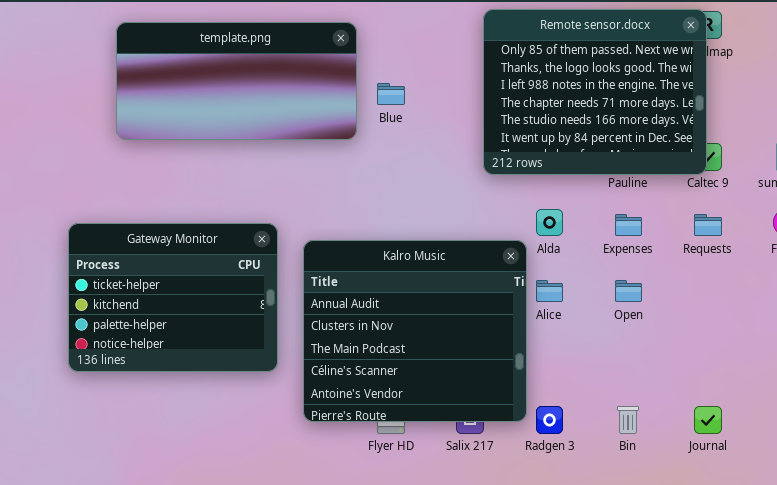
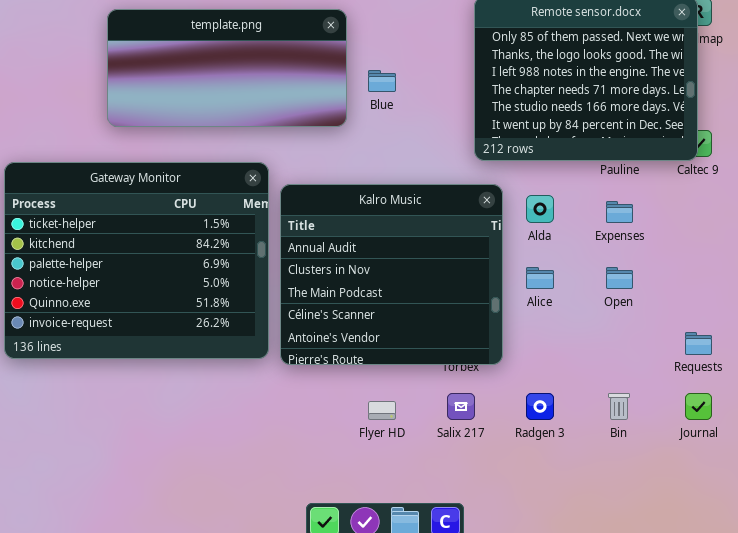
Requests: [694,214,722,236] -> [685,332,712,355], moved
Gateway Monitor: [68,223,278,372] -> [4,162,269,359], resized
Kalro Music: [303,240,527,422] -> [280,184,503,365], moved

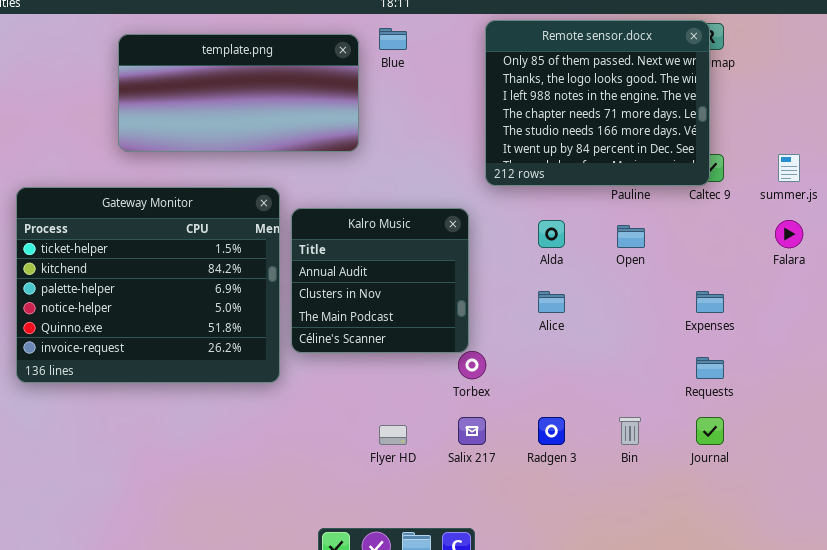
Blue: [368,70,396,92] -> [379,28,407,50], moved
Kalro Music: [280,184,503,365] -> [291,208,469,353], resized
Expenses: [606,201,633,223] -> [696,291,724,313], moved
Open: [606,267,633,289] -> [617,225,645,248], moved

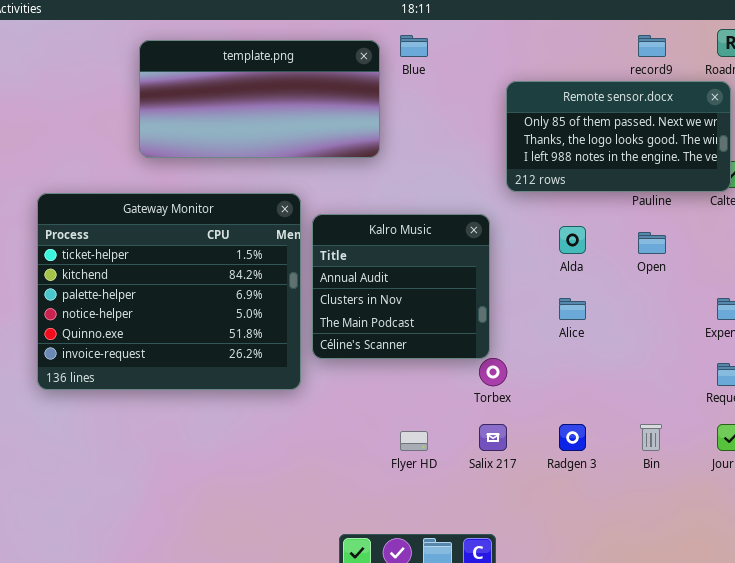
Remote sensor.docx: [485,20,710,186] -> [506,81,731,192], resized

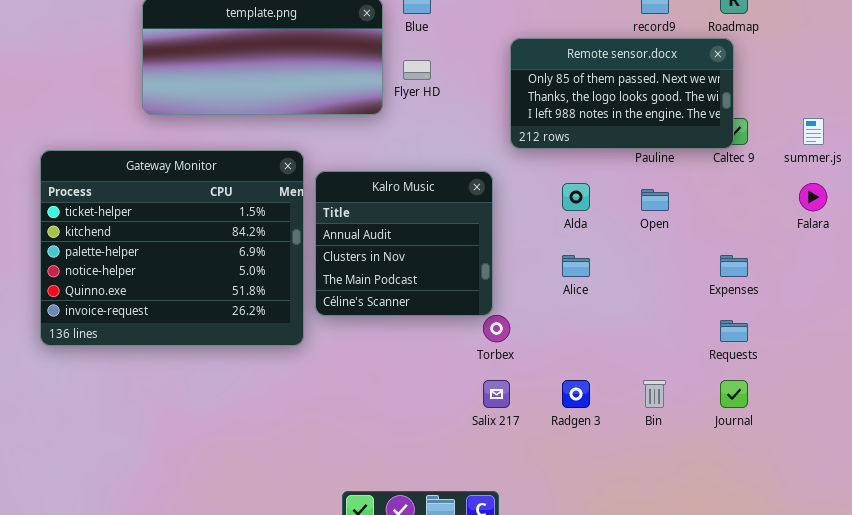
Flyer HD: [400,431,428,451] -> [403,60,431,80], moved

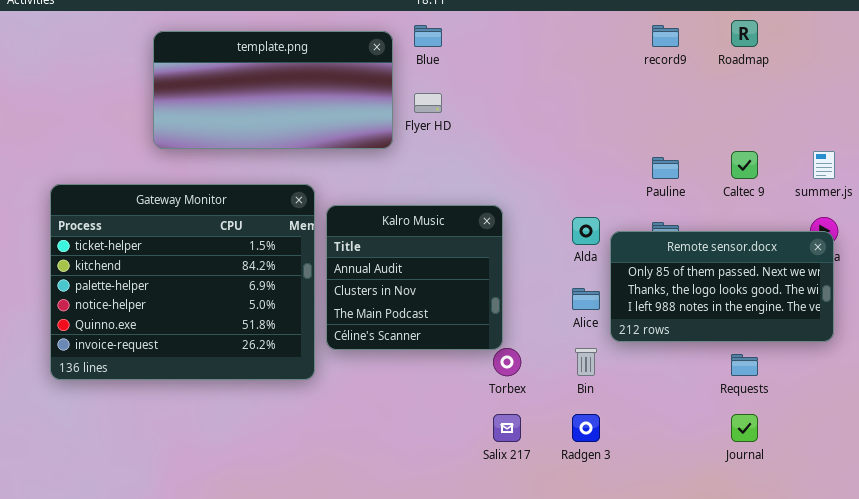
Remote sensor.docx: [510,38,734,149] -> [610,231,834,342], moved
Bin: [643,380,666,408] -> [575,348,597,376], moved

